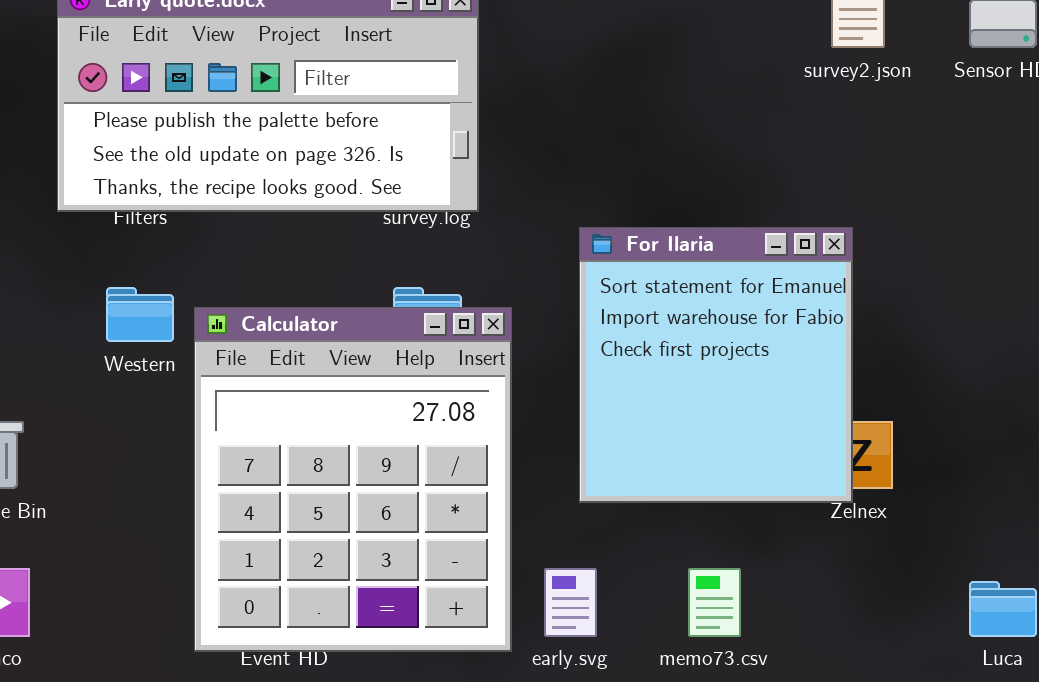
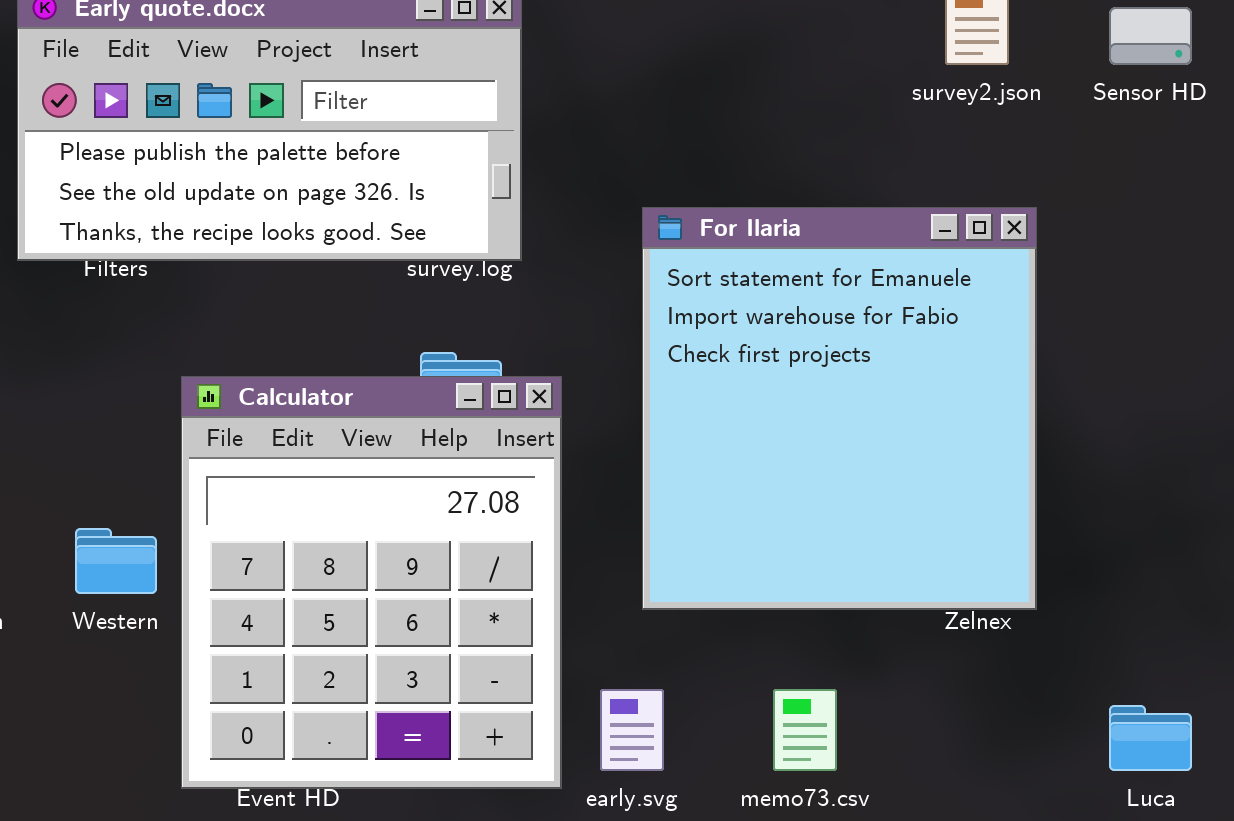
For Ilaria: [579,227,853,503] -> [642,207,1037,610], resized
Western: [106,287,174,342] -> [75,528,157,594], moved

